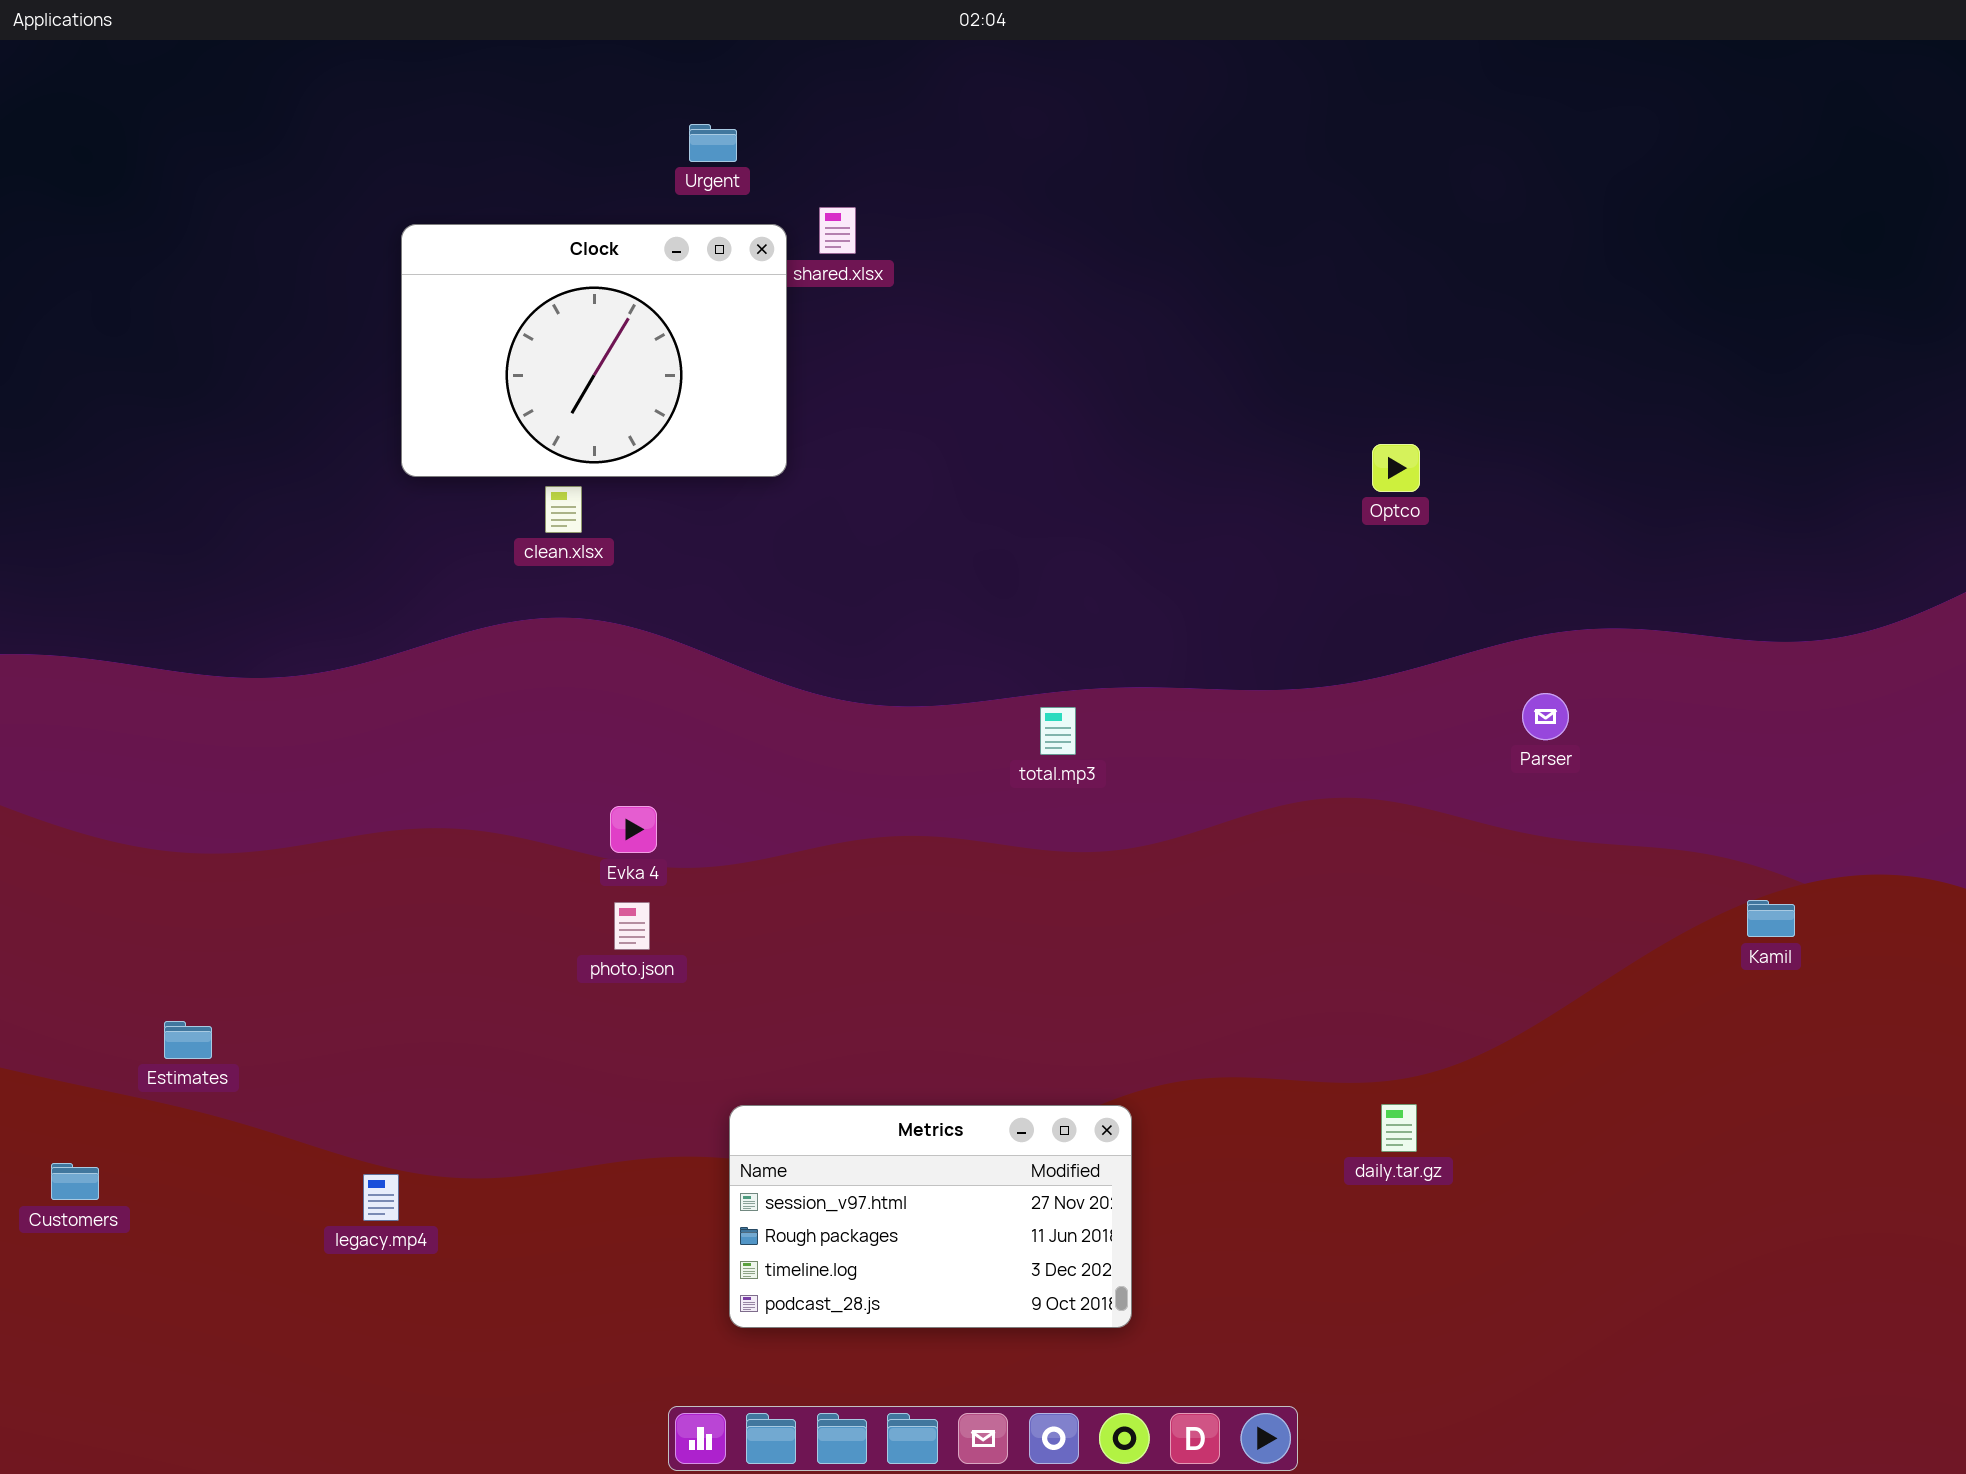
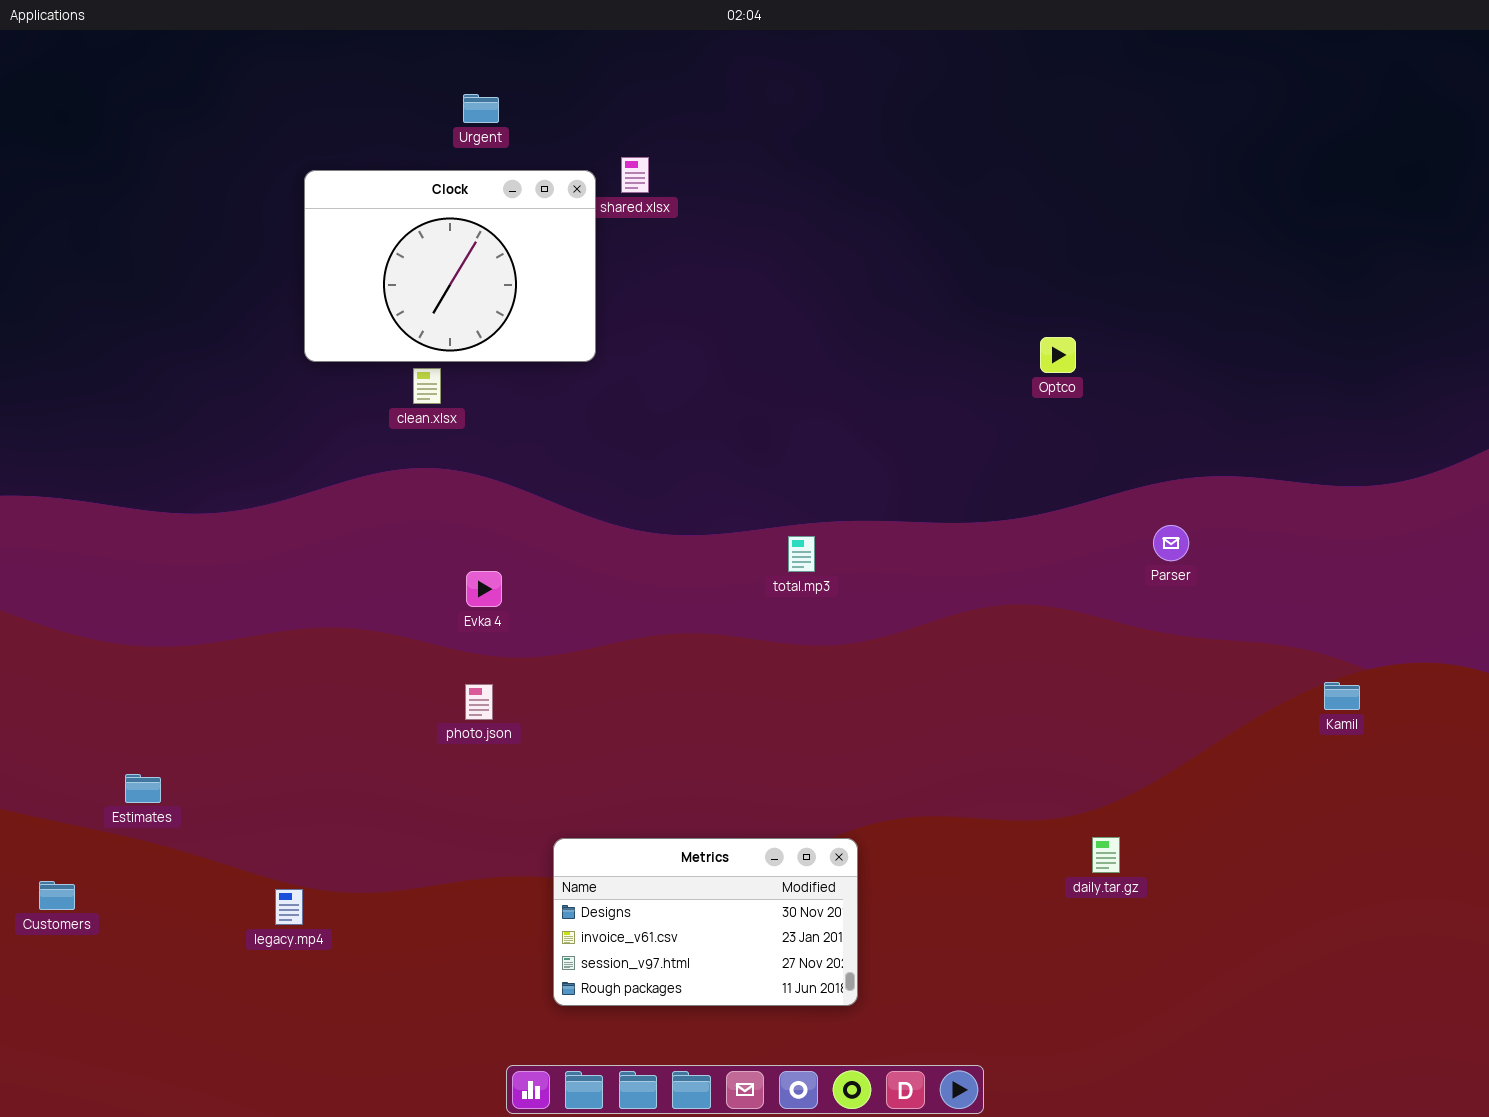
Urgent: [689,124,737,162] -> [463,94,499,123], moved
Evka 4: [610,806,657,853] -> [466,571,502,607], moved
daily.tar.gz: [1381,1104,1417,1152] -> [1092,837,1120,873], moved
Metrics: [729,1105,1132,1328] -> [553,838,858,1006], scrolled up 2 rows

